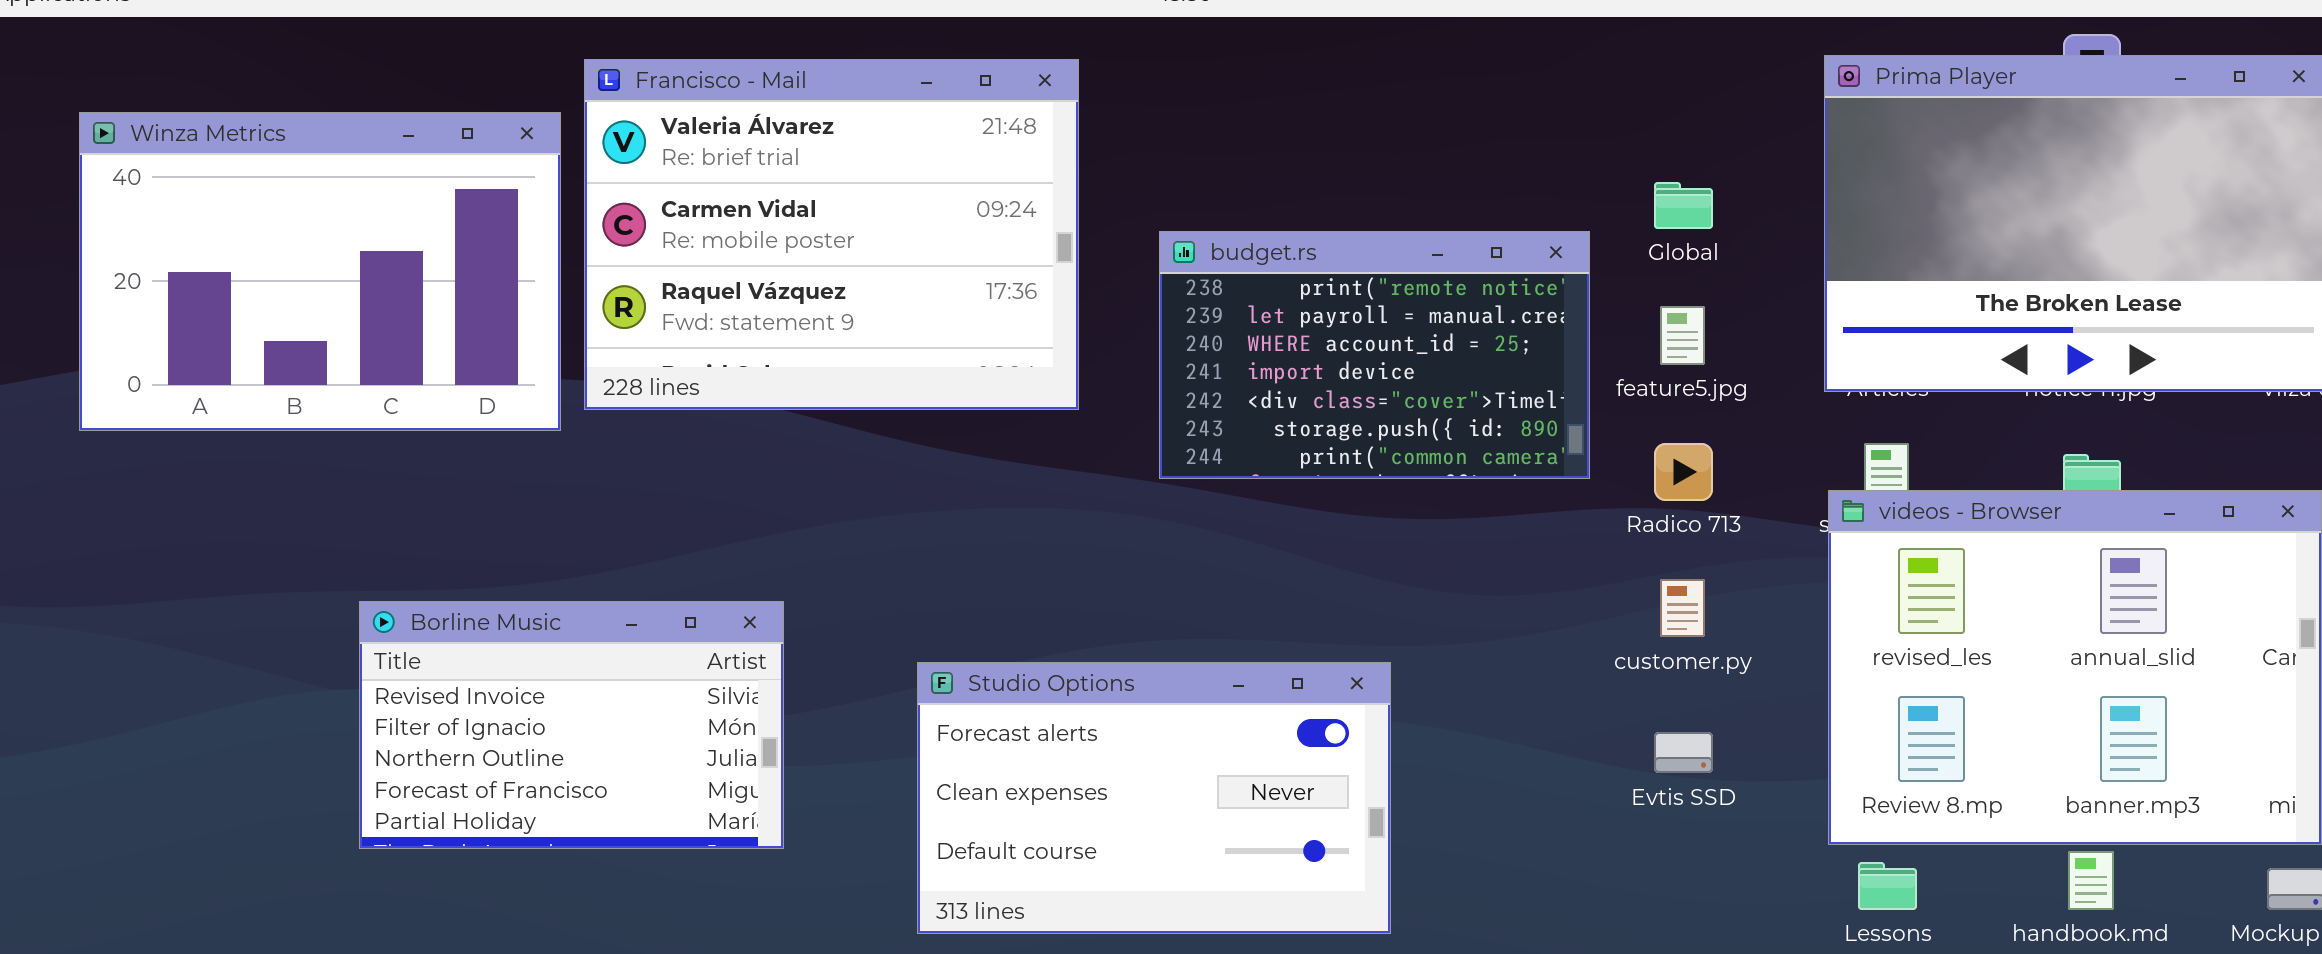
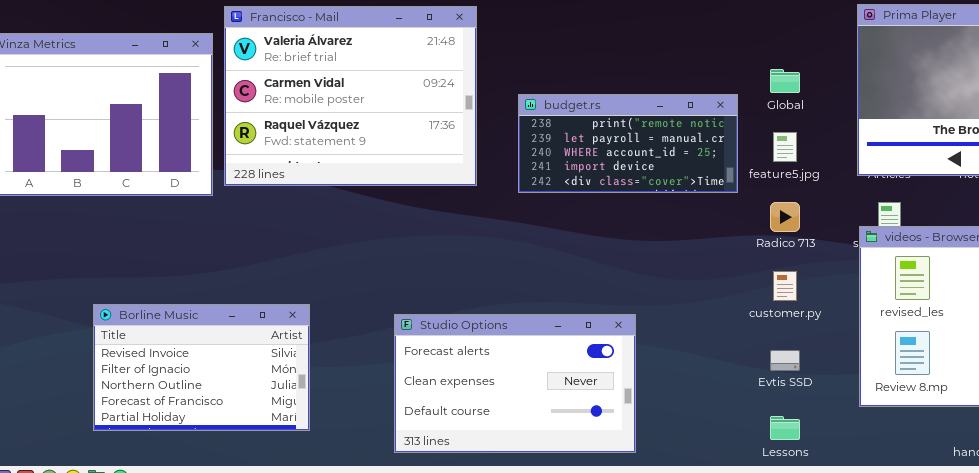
budget.rs: [1159,231,1590,479] -> [518,94,738,193], resized
Borline Music: [359,601,784,849] -> [93,304,310,431], moved
Lessons: [1858,862,1917,910] -> [770,416,800,440], moved

